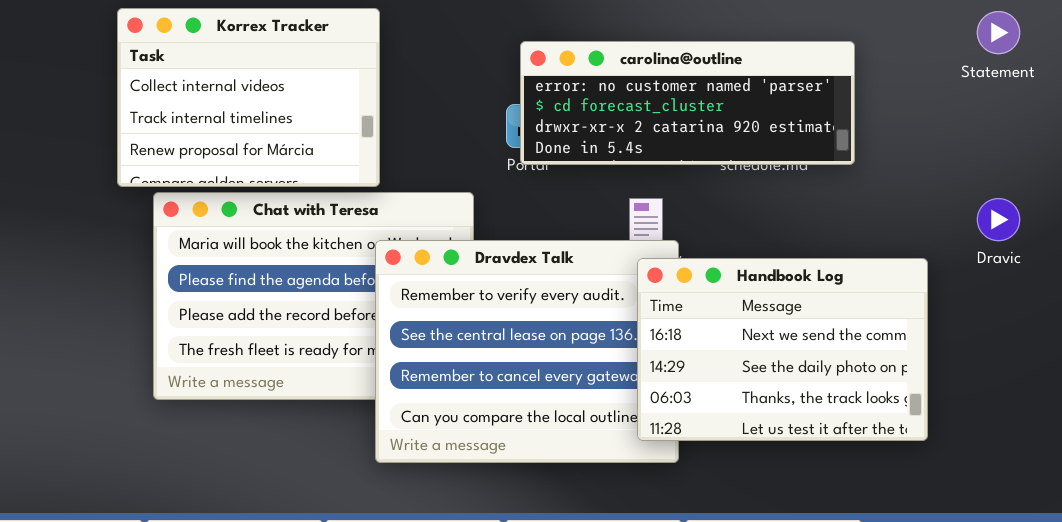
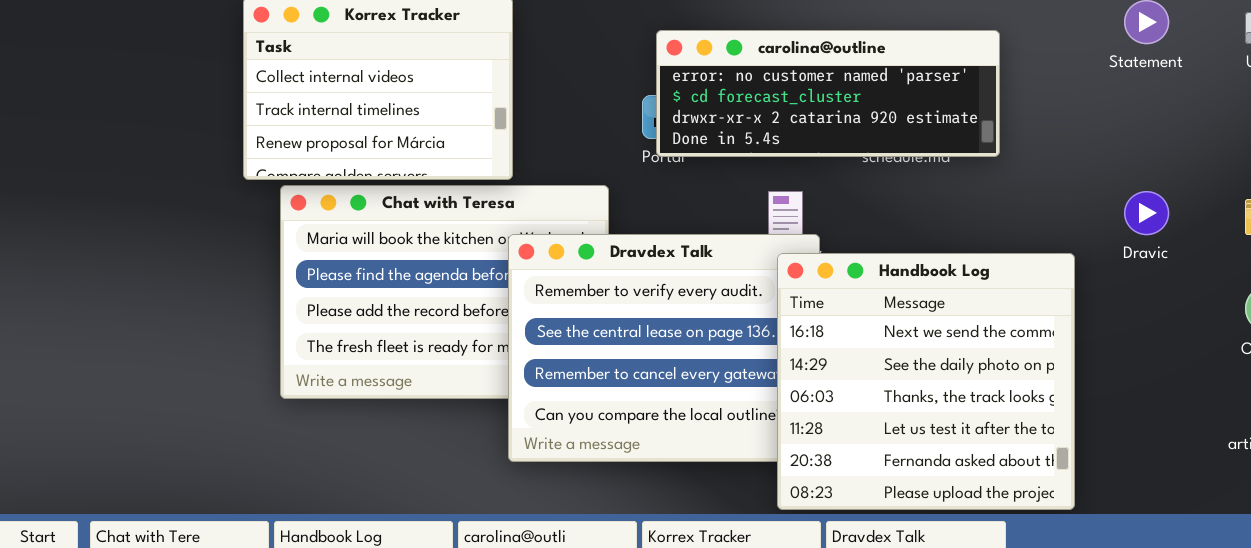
Handbook Log: [637,258,928,441] -> [777,253,1075,510], resized

